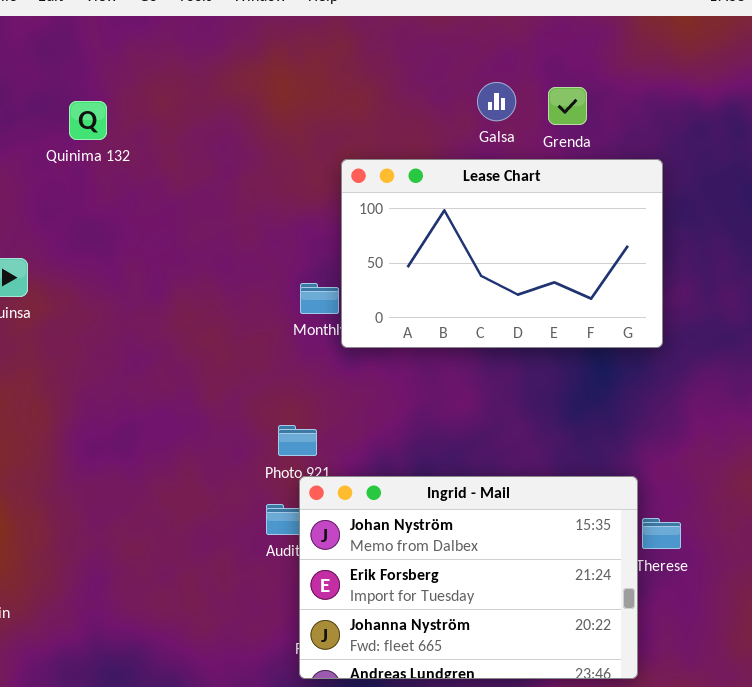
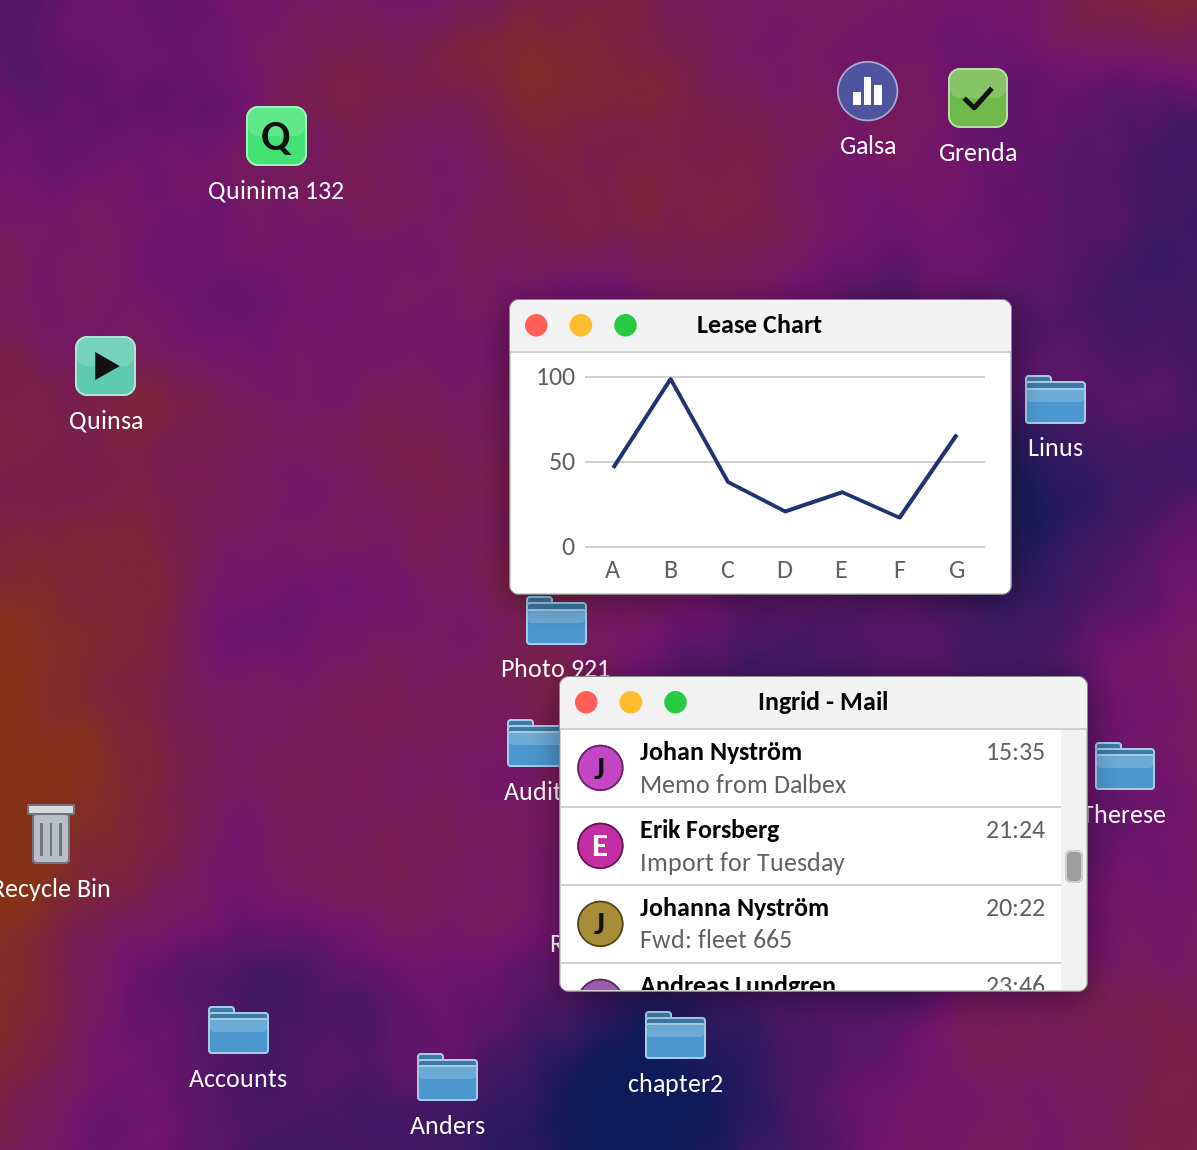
Quinima 132: [69,101,107,140] -> [246,106,307,166], moved
Lease Chart: [341,159,663,348] -> [509,299,1012,595], moved

